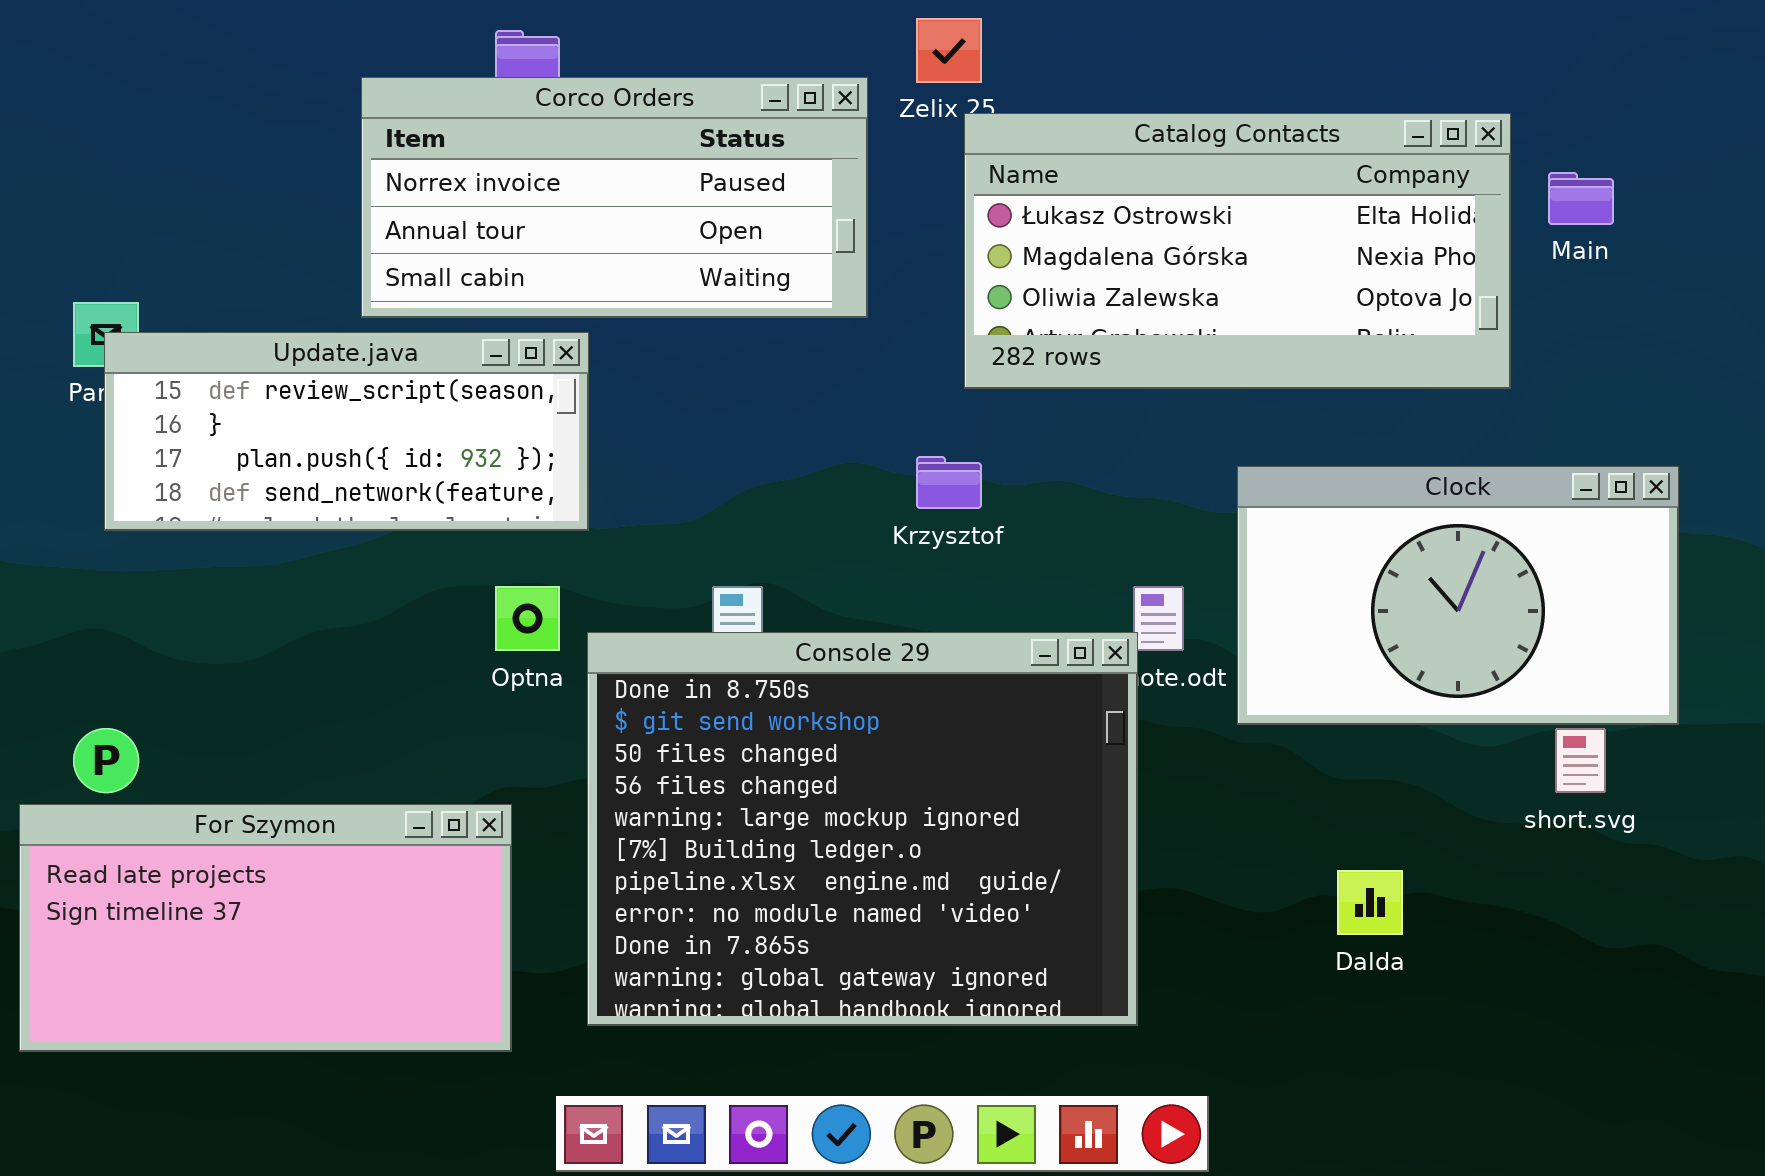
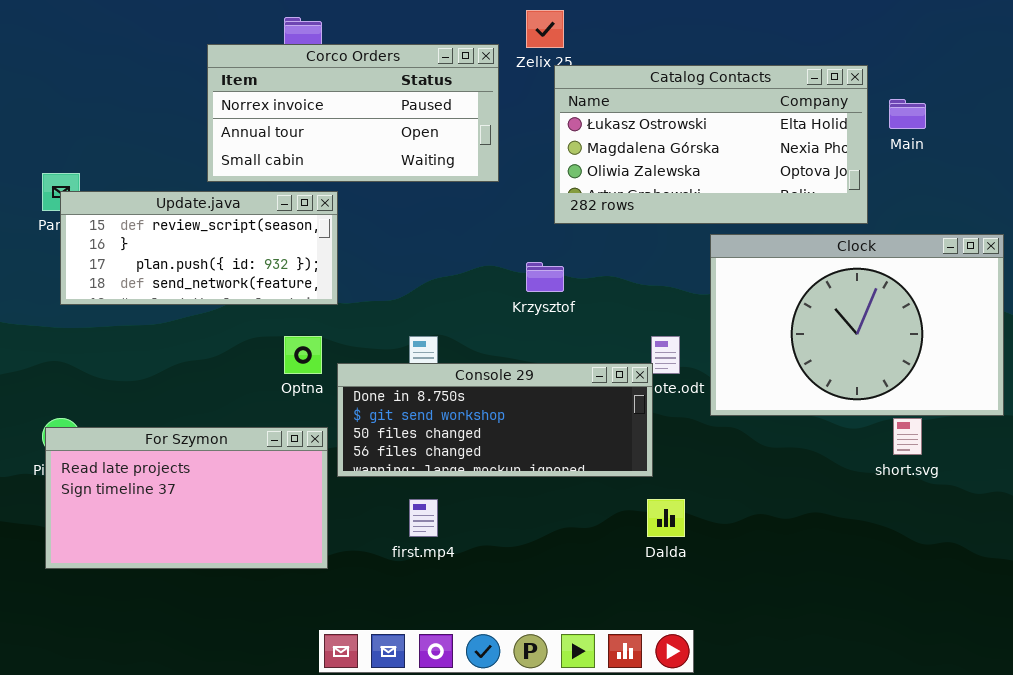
Clock: [1237,466,1679,725] -> [710,234,1004,416], resized
Console 29: [587,632,1138,1026] -> [337,363,653,477], resized
For Szymon: [19,804,512,1052] -> [45,427,328,569], moved
Dalda: [1337,870,1403,935] -> [647,499,685,537], moved

